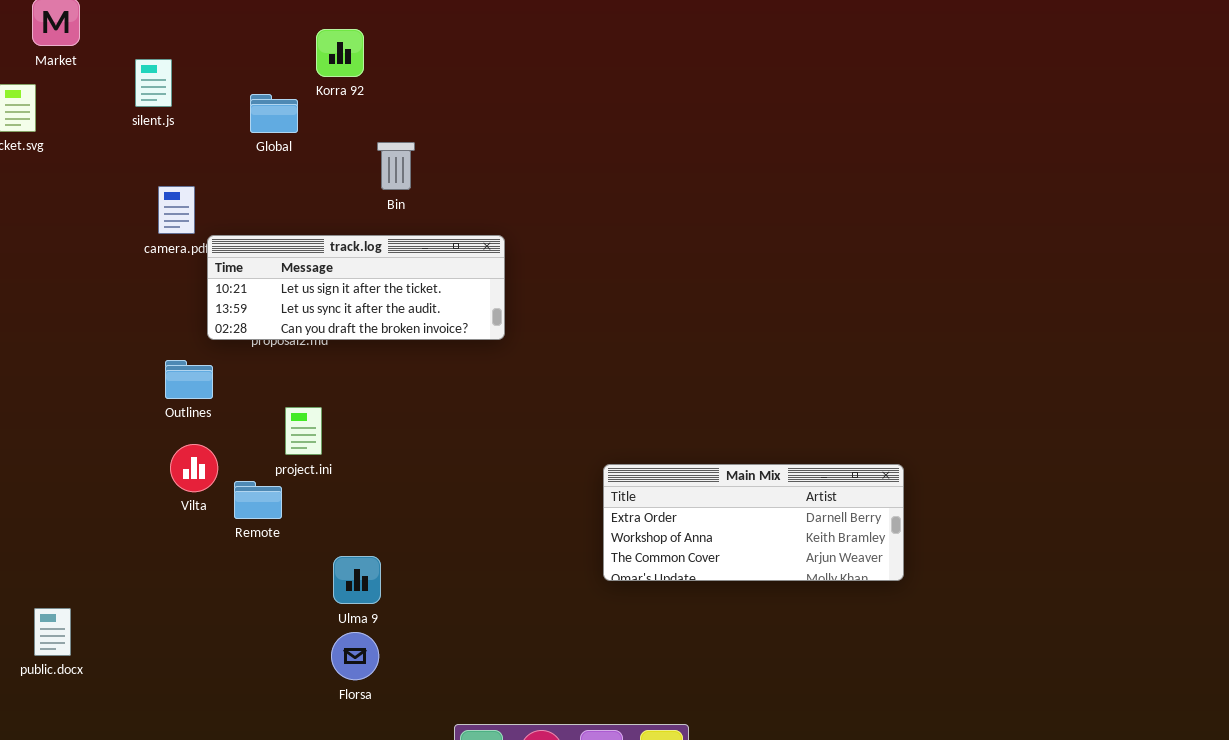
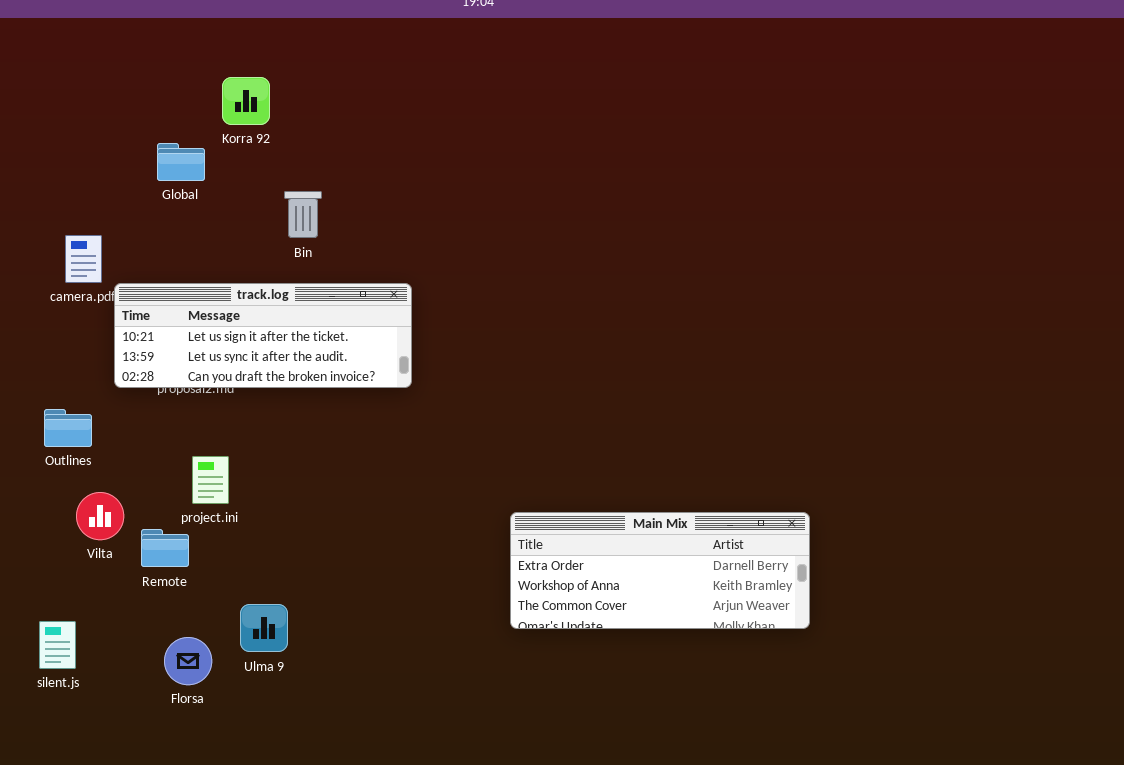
silent.js: [135,59,172,107] -> [39,621,76,669], moved
Outlines: [165,360,213,399] -> [44,409,92,447], moved
Florsa: [331,632,379,680] -> [164,637,212,685], moved

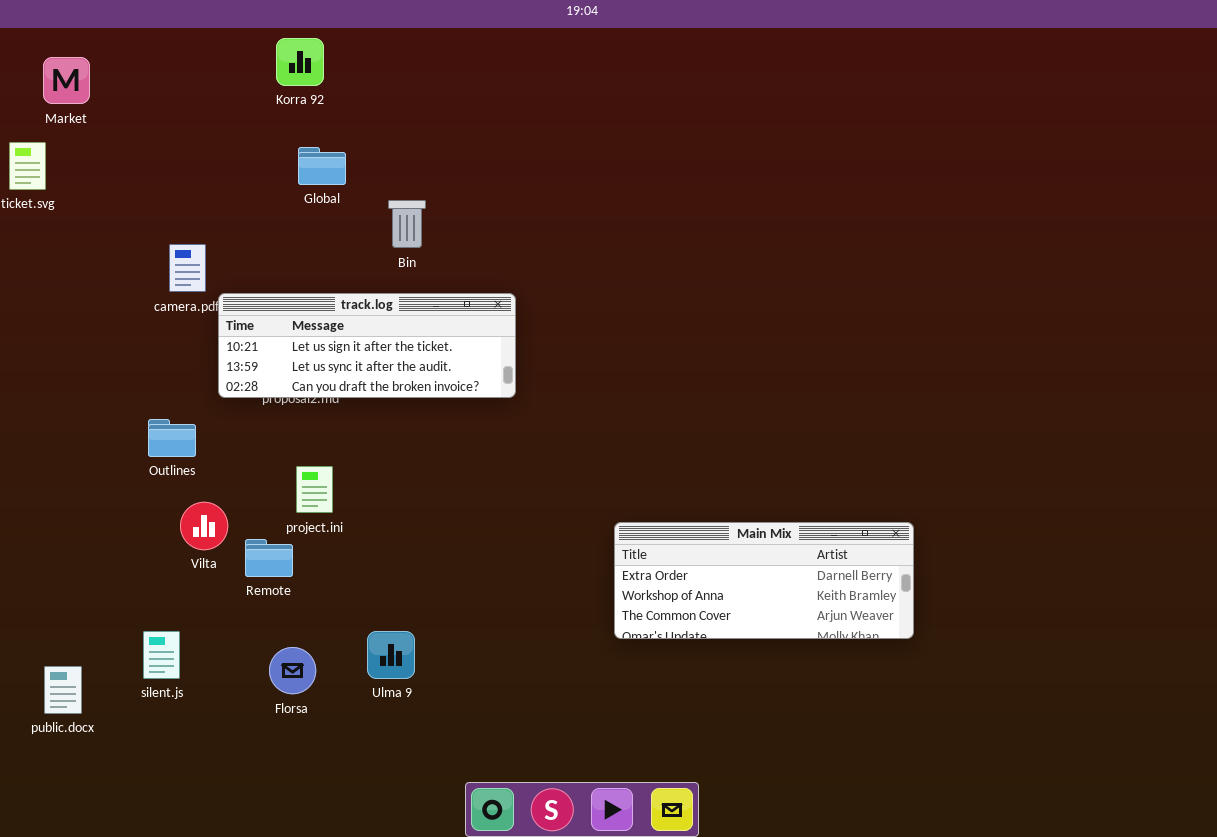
Korra 92: [222,77,270,125] -> [276,38,324,86], moved
Global: [157,143,205,181] -> [298,147,346,185], moved
Ulma 9: [240,604,288,652] -> [367,631,415,679], moved

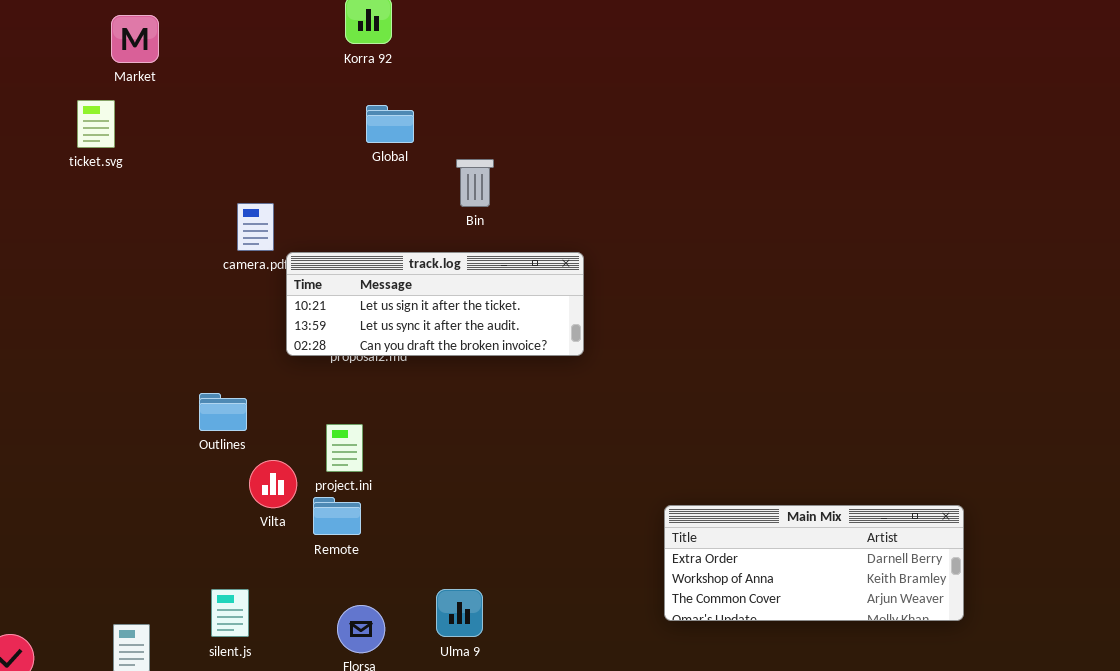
Outlines: [148,419,196,457] -> [199,393,247,431], moved
project.ini: [296,466,333,513] -> [326,424,363,472], moved
Main Mix: [614,522,914,639] -> [664,505,964,621], moved

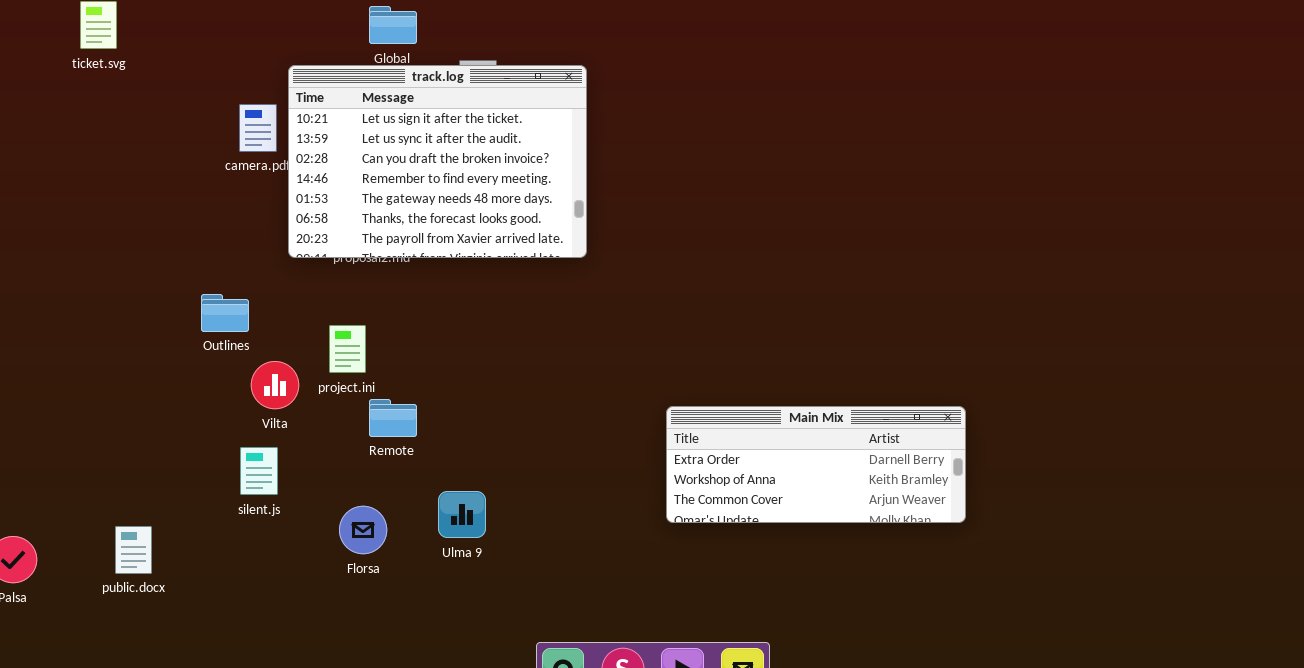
track.log: [286,252,584,356] -> [288,65,587,258], resized
Remote: [313,497,361,535] -> [369,399,417,437], moved
silent.js: [211,589,249,637] -> [240,447,278,495], moved

